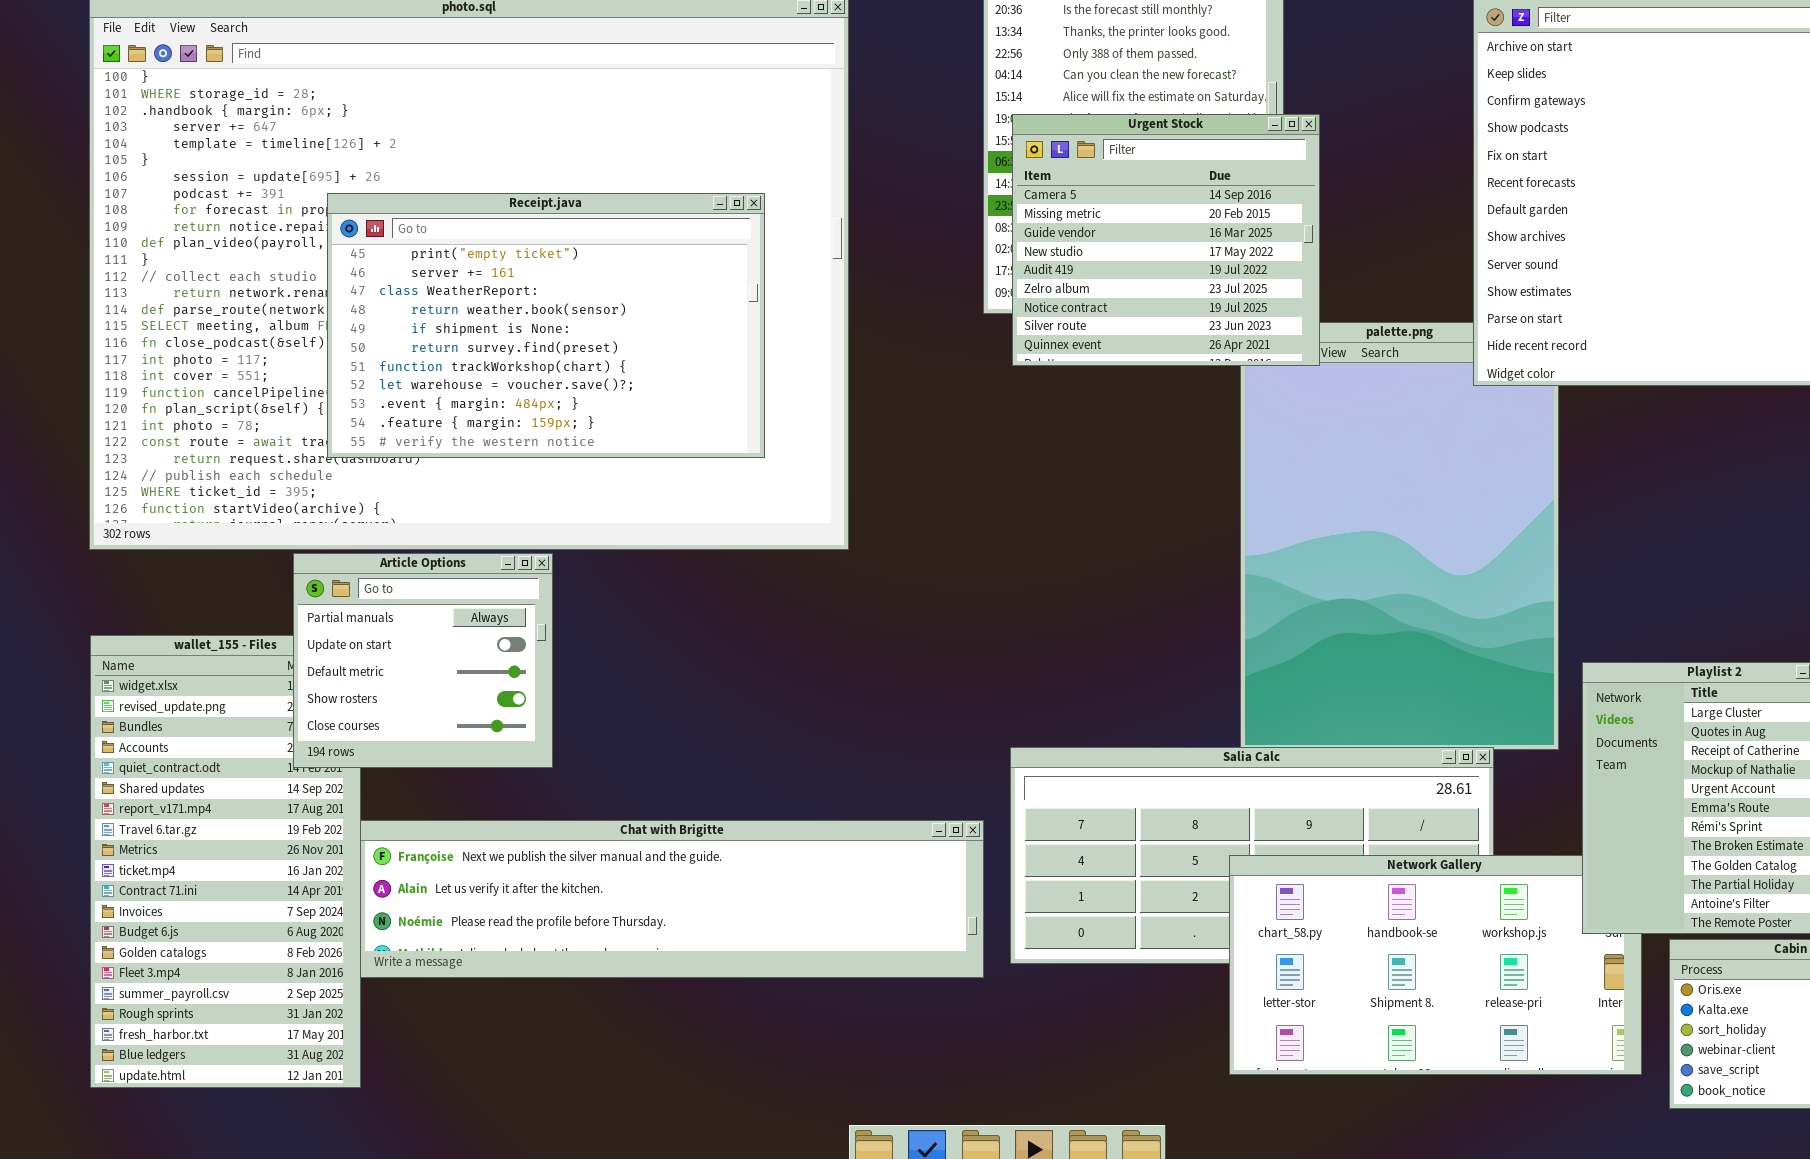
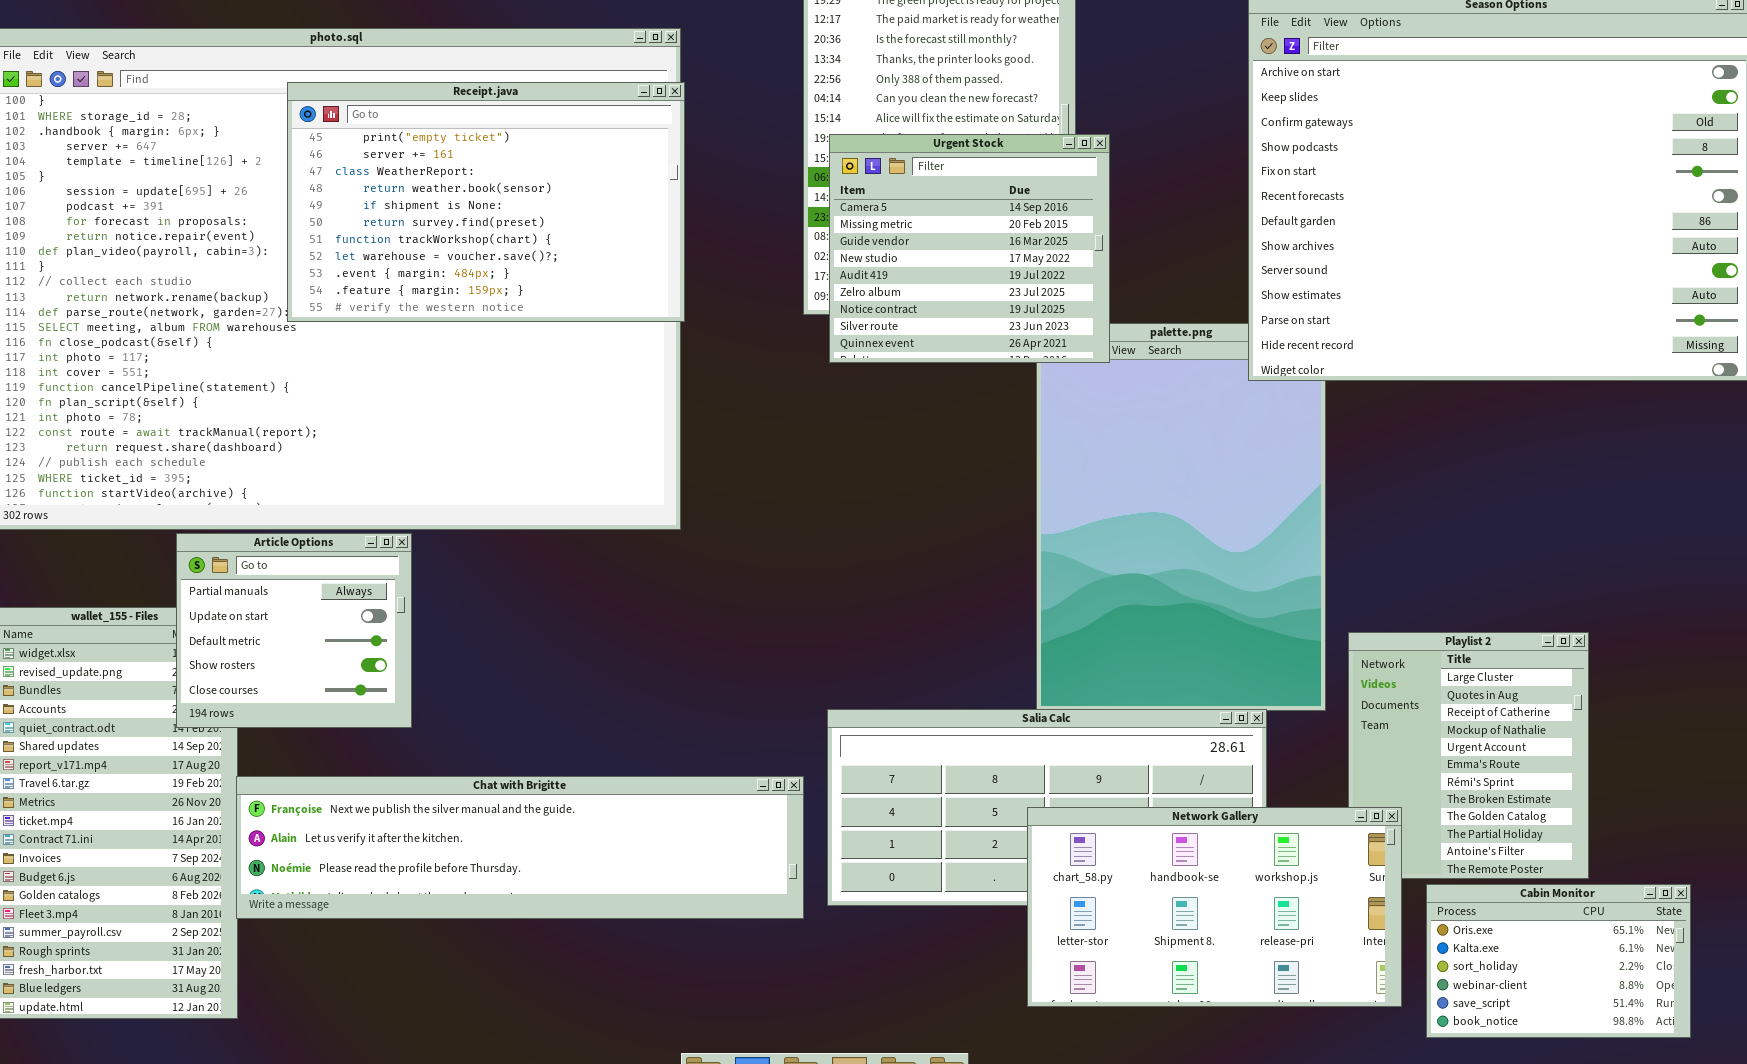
Receipt.java: [327,193,765,458] -> [287,82,685,322], moved
Network Gallery: [1229,855,1642,1075] -> [1027,807,1402,1007], raised

